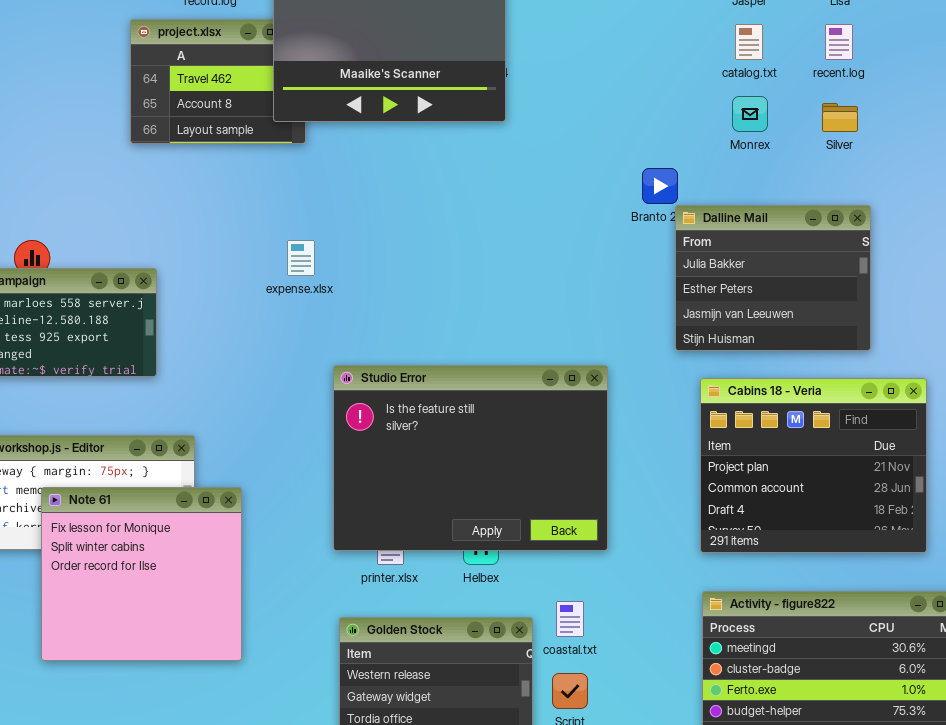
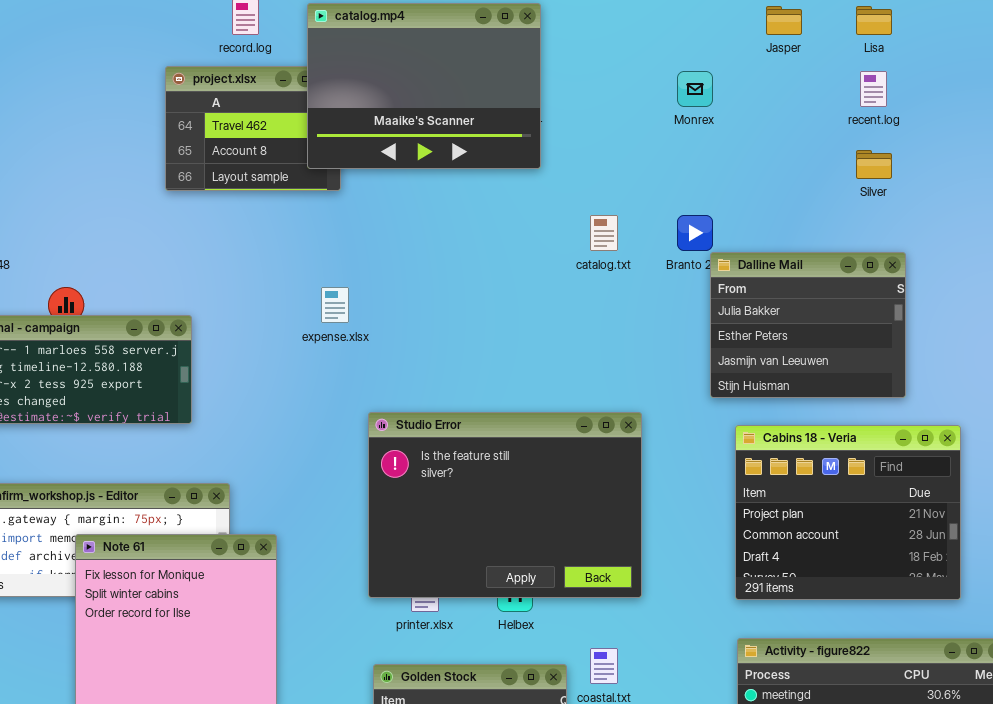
catalog.txt: [735,24,763,60] -> [590,215,618,251], moved
Monrex: [732,96,768,132] -> [677,71,713,107], moved

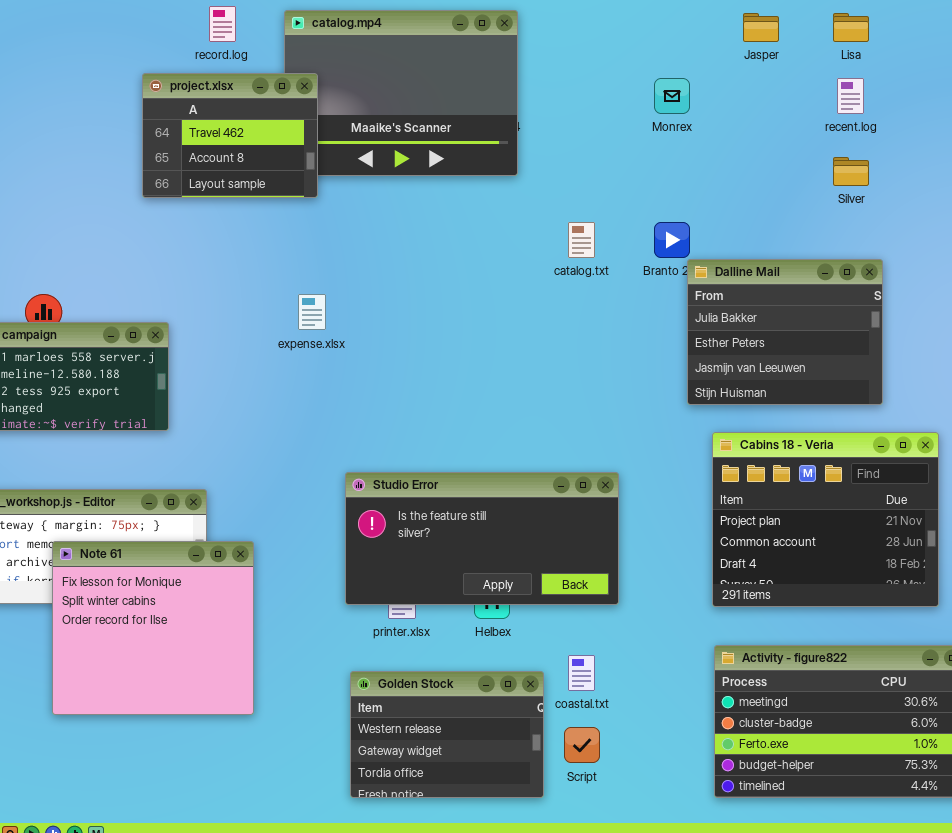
project.xlsx: [165,66,341,191] -> [142,73,318,198], raised
Studio Error: [368,412,642,598] -> [345,472,619,605], resized

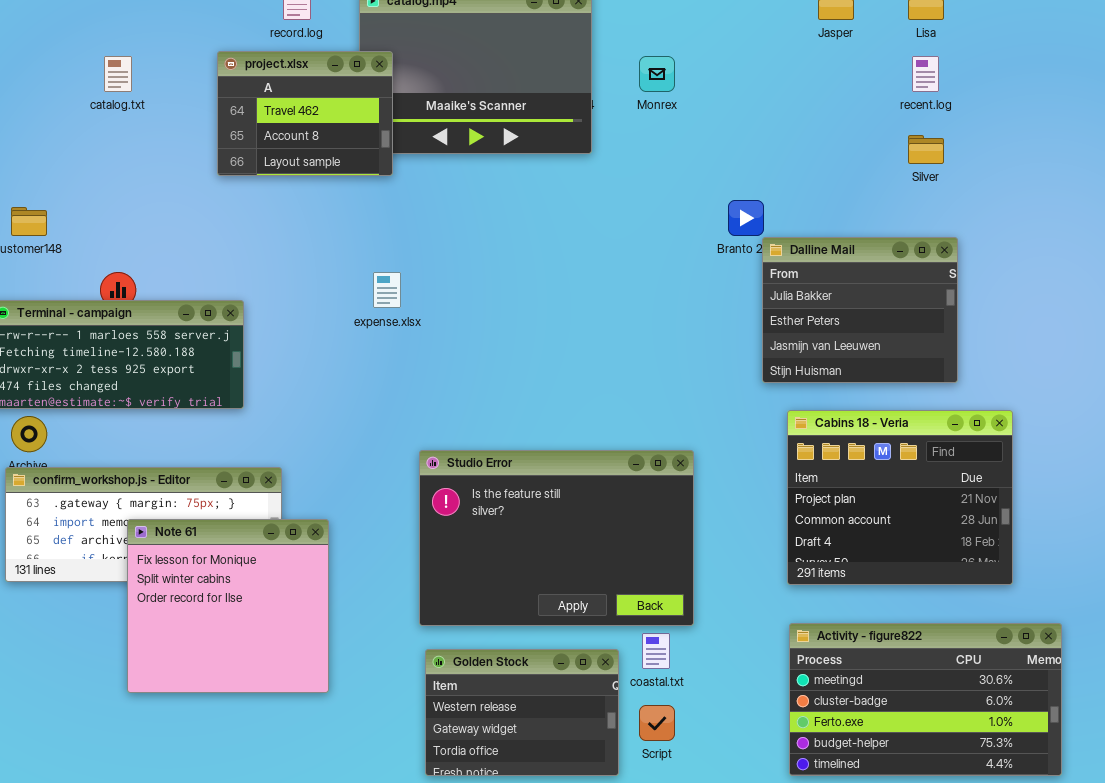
Monrex: [654,78,690,114] -> [639,56,675,92], moved
catalog.txt: [568,222,595,258] -> [104,56,132,92], moved
Studio Error: [345,472,619,605] -> [419,450,694,626], resized

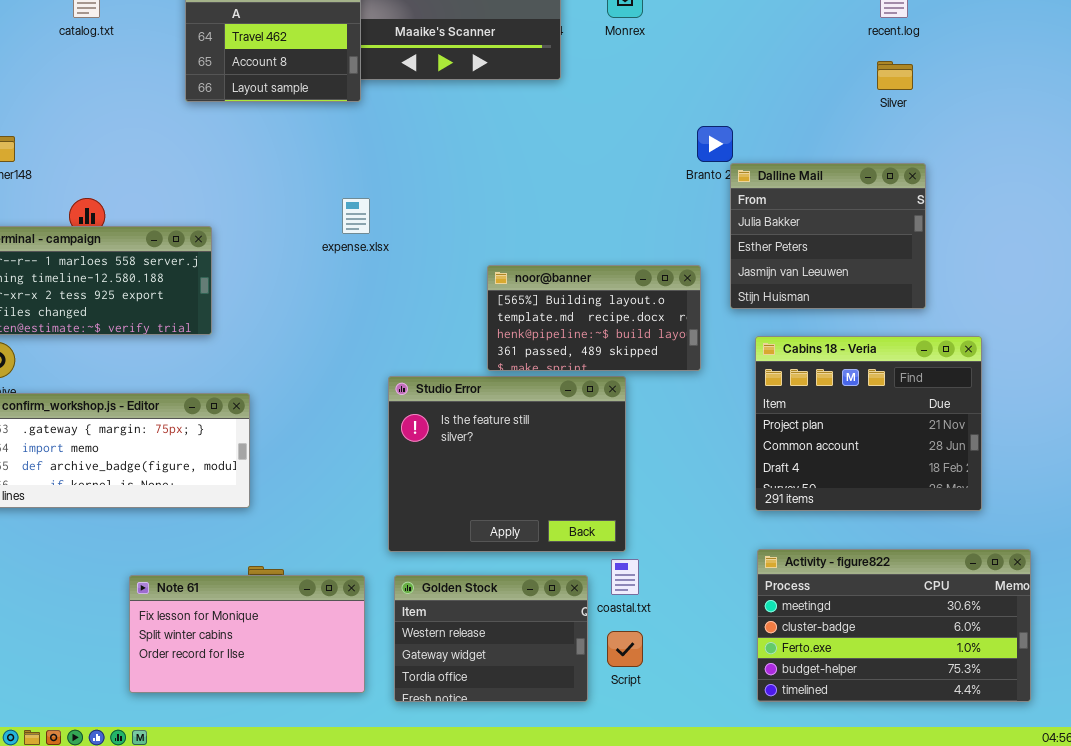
noor@banner: none -> [487,265,701,371], opened
Studio Error: [419,450,694,626] -> [388,376,626,552], resized
Note 61: [127,519,329,693] -> [129,575,365,693], moved, resized

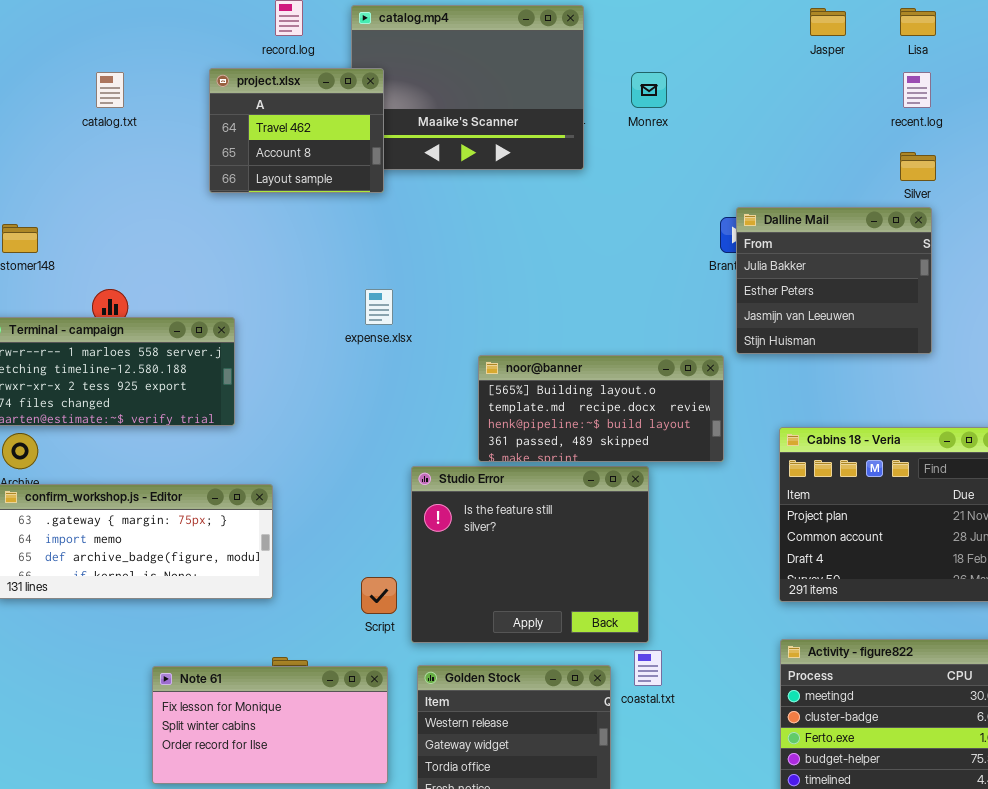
Dalline Mail: [730,163,926,309] -> [736,207,932,354], moved
noor@banner: [487,265,701,371] -> [478,355,724,462], resized
Script: [607,631,643,667] -> [361,577,397,614], moved

